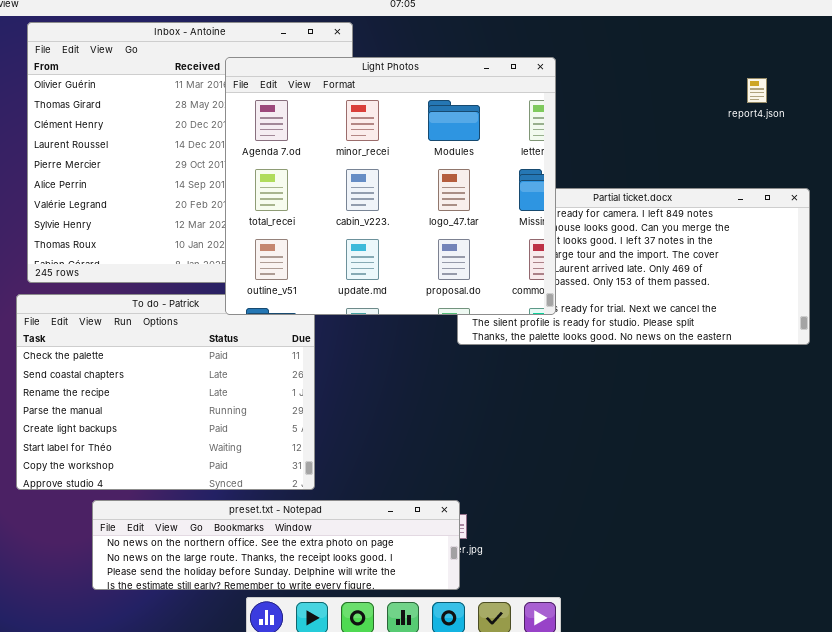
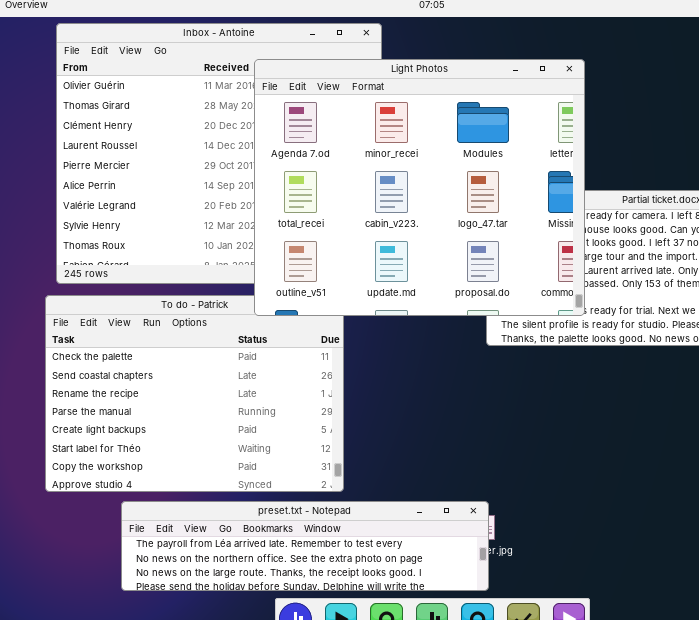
preset.txt - Notepad: [92,500,460,590] -> [121,501,489,591], scrolled up 1 row

